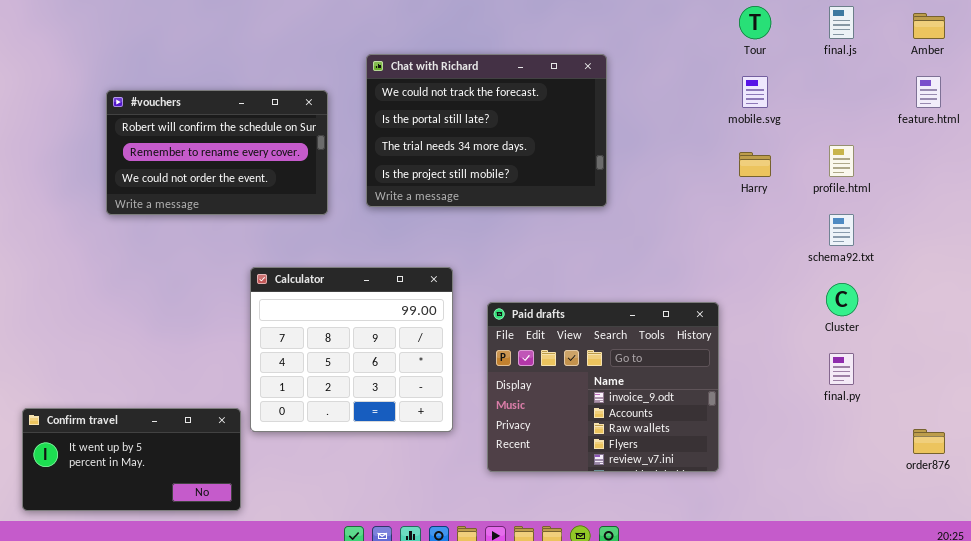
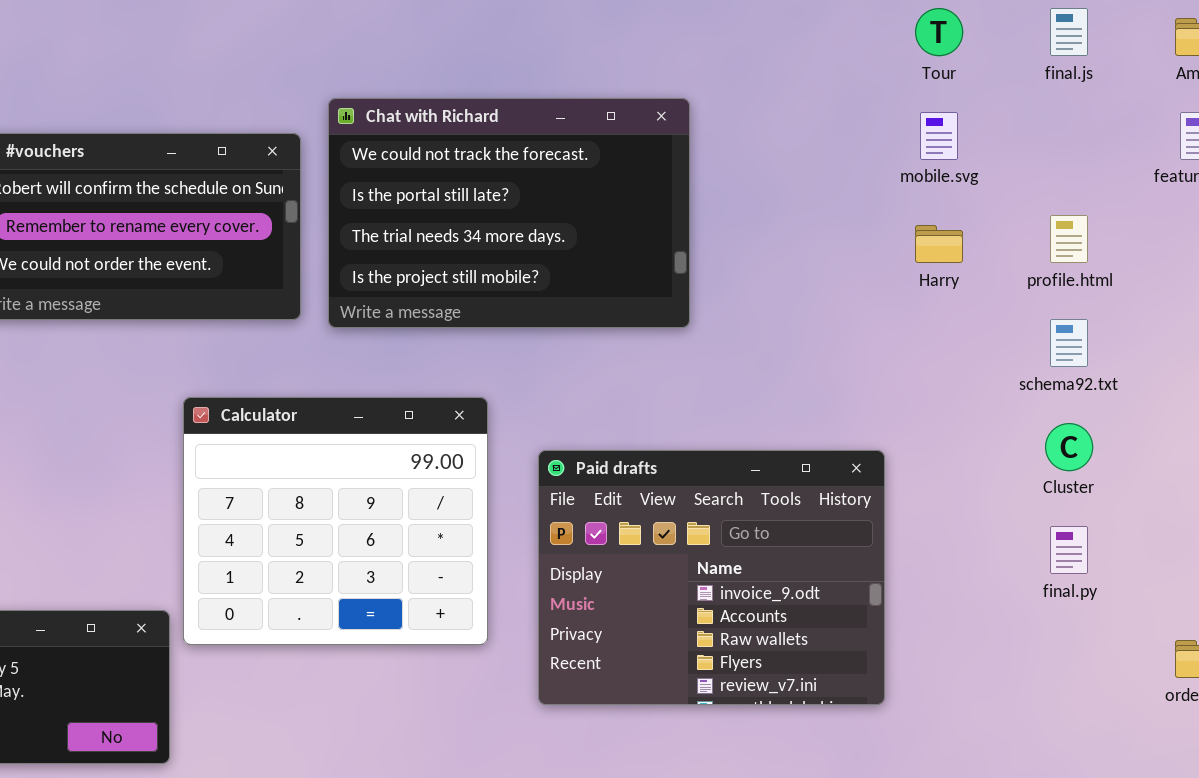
Chat with Richard: [366,54,607,207] -> [328,98,690,328], moved

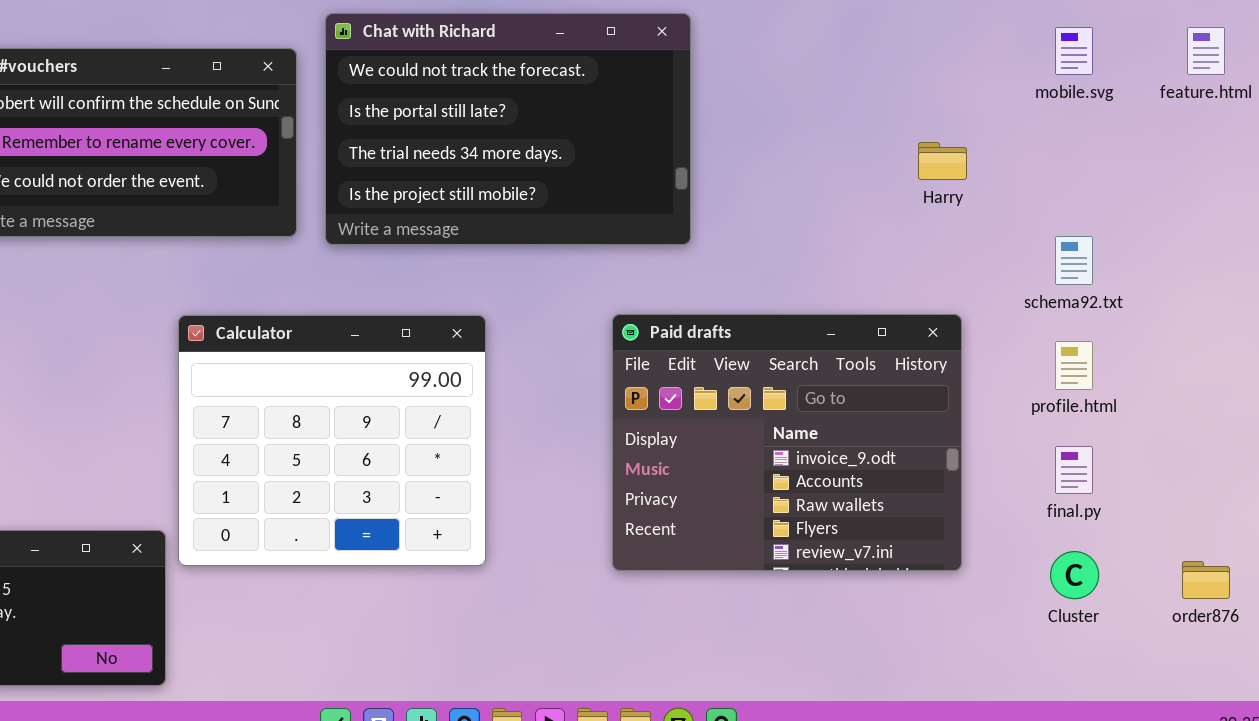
mobile.svg: [920,112,958,160] -> [1055,27,1093,75], moved
profile.html: [1050,215,1088,263] -> [1055,341,1093,390], moved
Cluster: [1045,423,1093,471] -> [1050,551,1099,599], moved
Paid drafts: [538,450,885,705] -> [612,314,962,571], moved

